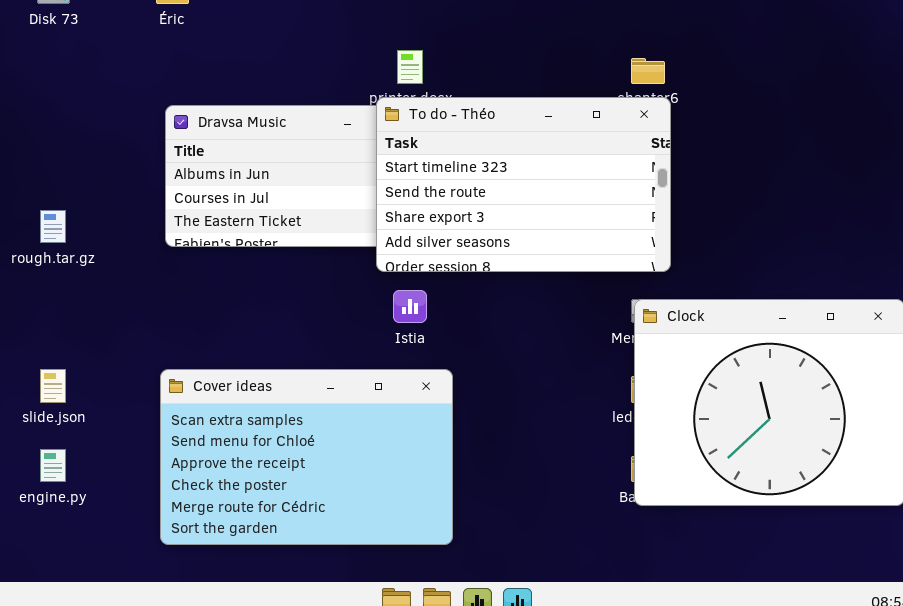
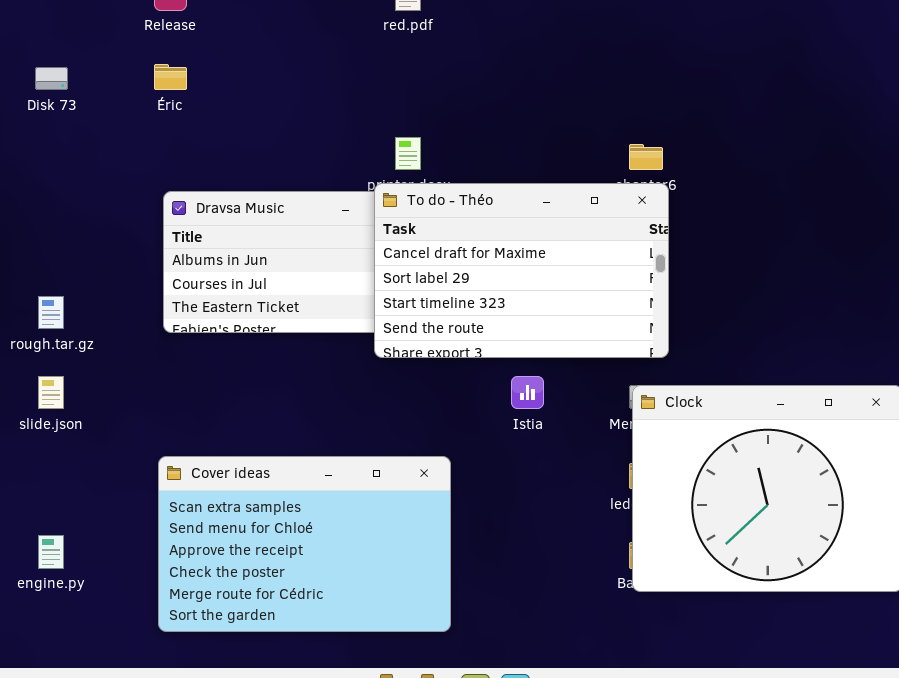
To do - Théo: [376,97,671,272] -> [374,183,669,358], scrolled up 2 rows
Istia: [393,290,427,323] -> [511,376,544,409], moved
slide.json: [40,369,66,403] -> [38,376,64,409], moved

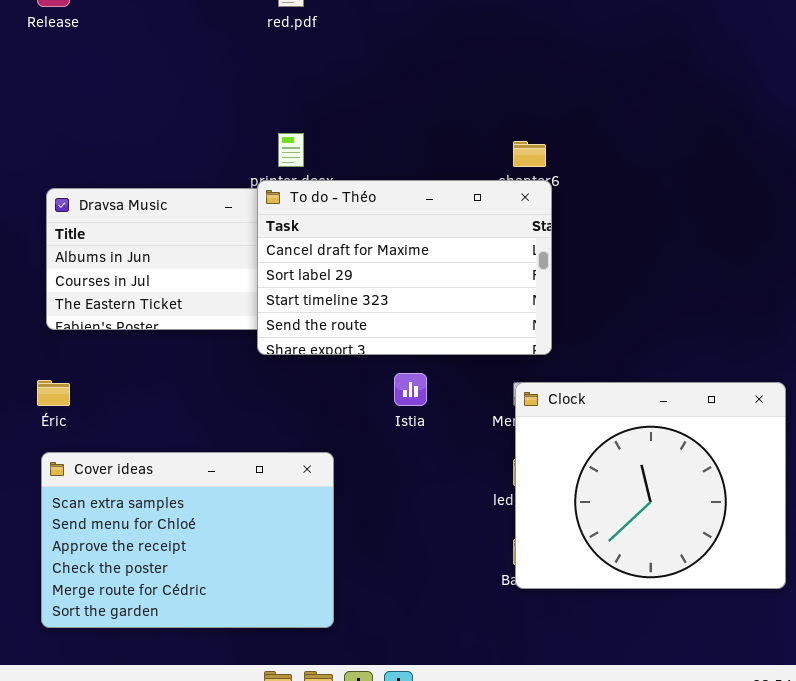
Éric: [154,64,187,90] -> [37,380,70,406], moved

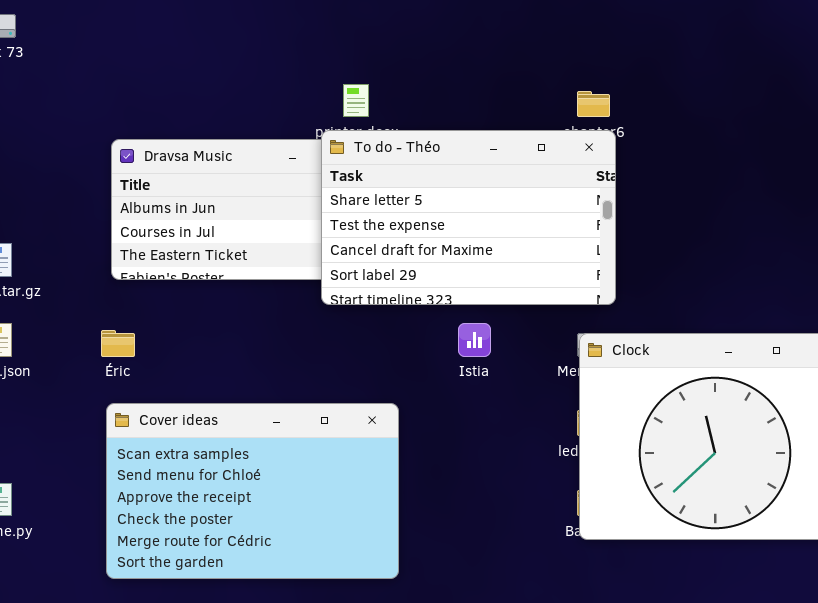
To do - Théo: [257,180,552,355] -> [321,130,616,305], scrolled up 2 rows

